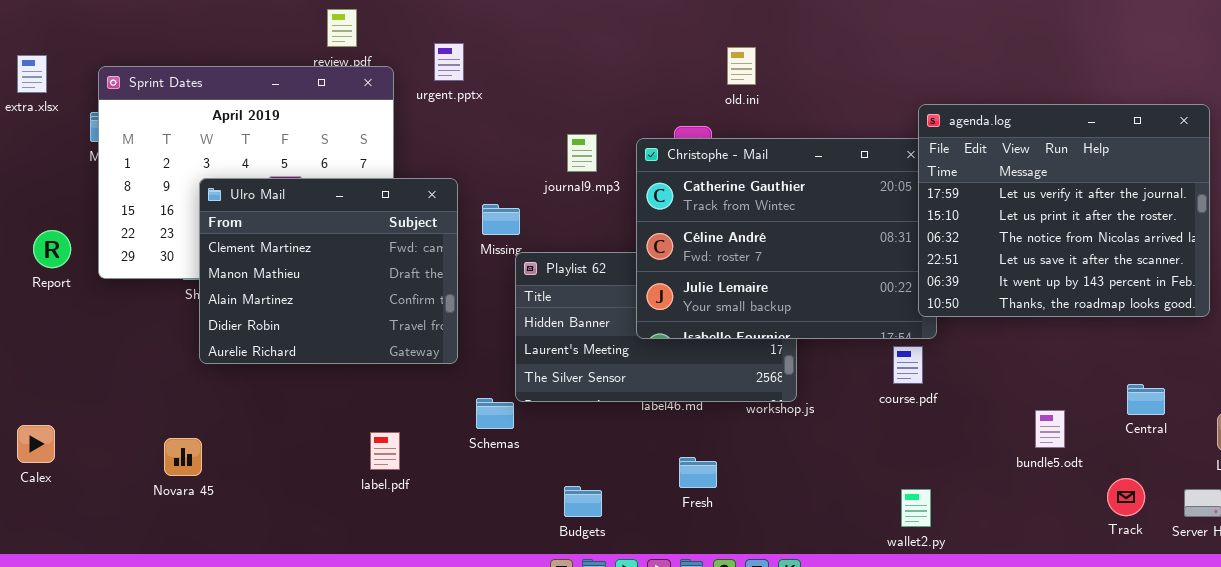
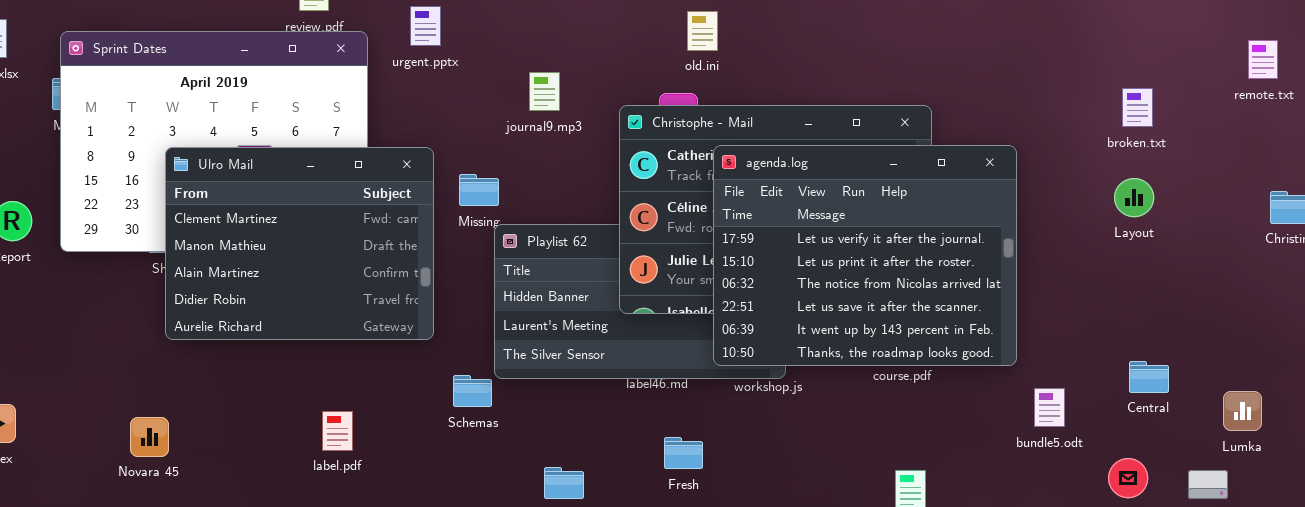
old.ini: [727,47,756,85] -> [687,11,718,51], moved
agenda.log: [918,104,1210,317] -> [713,145,1017,366], moved
journal9.mp3: [567,134,597,172] -> [529,72,560,111], moved
label.pdf: [370,432,400,470] -> [322,411,353,451], moved

